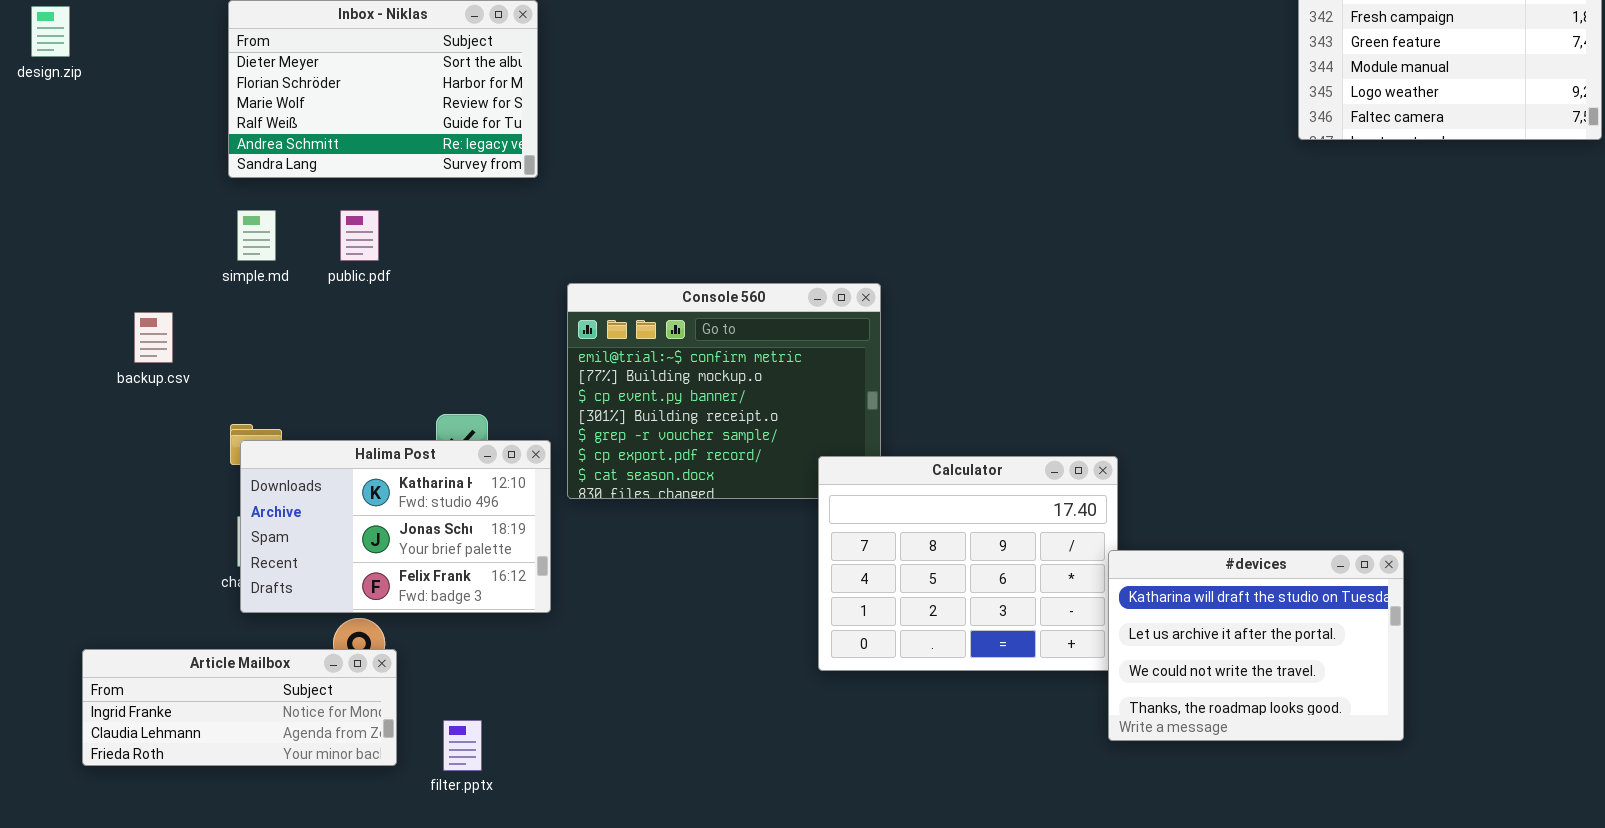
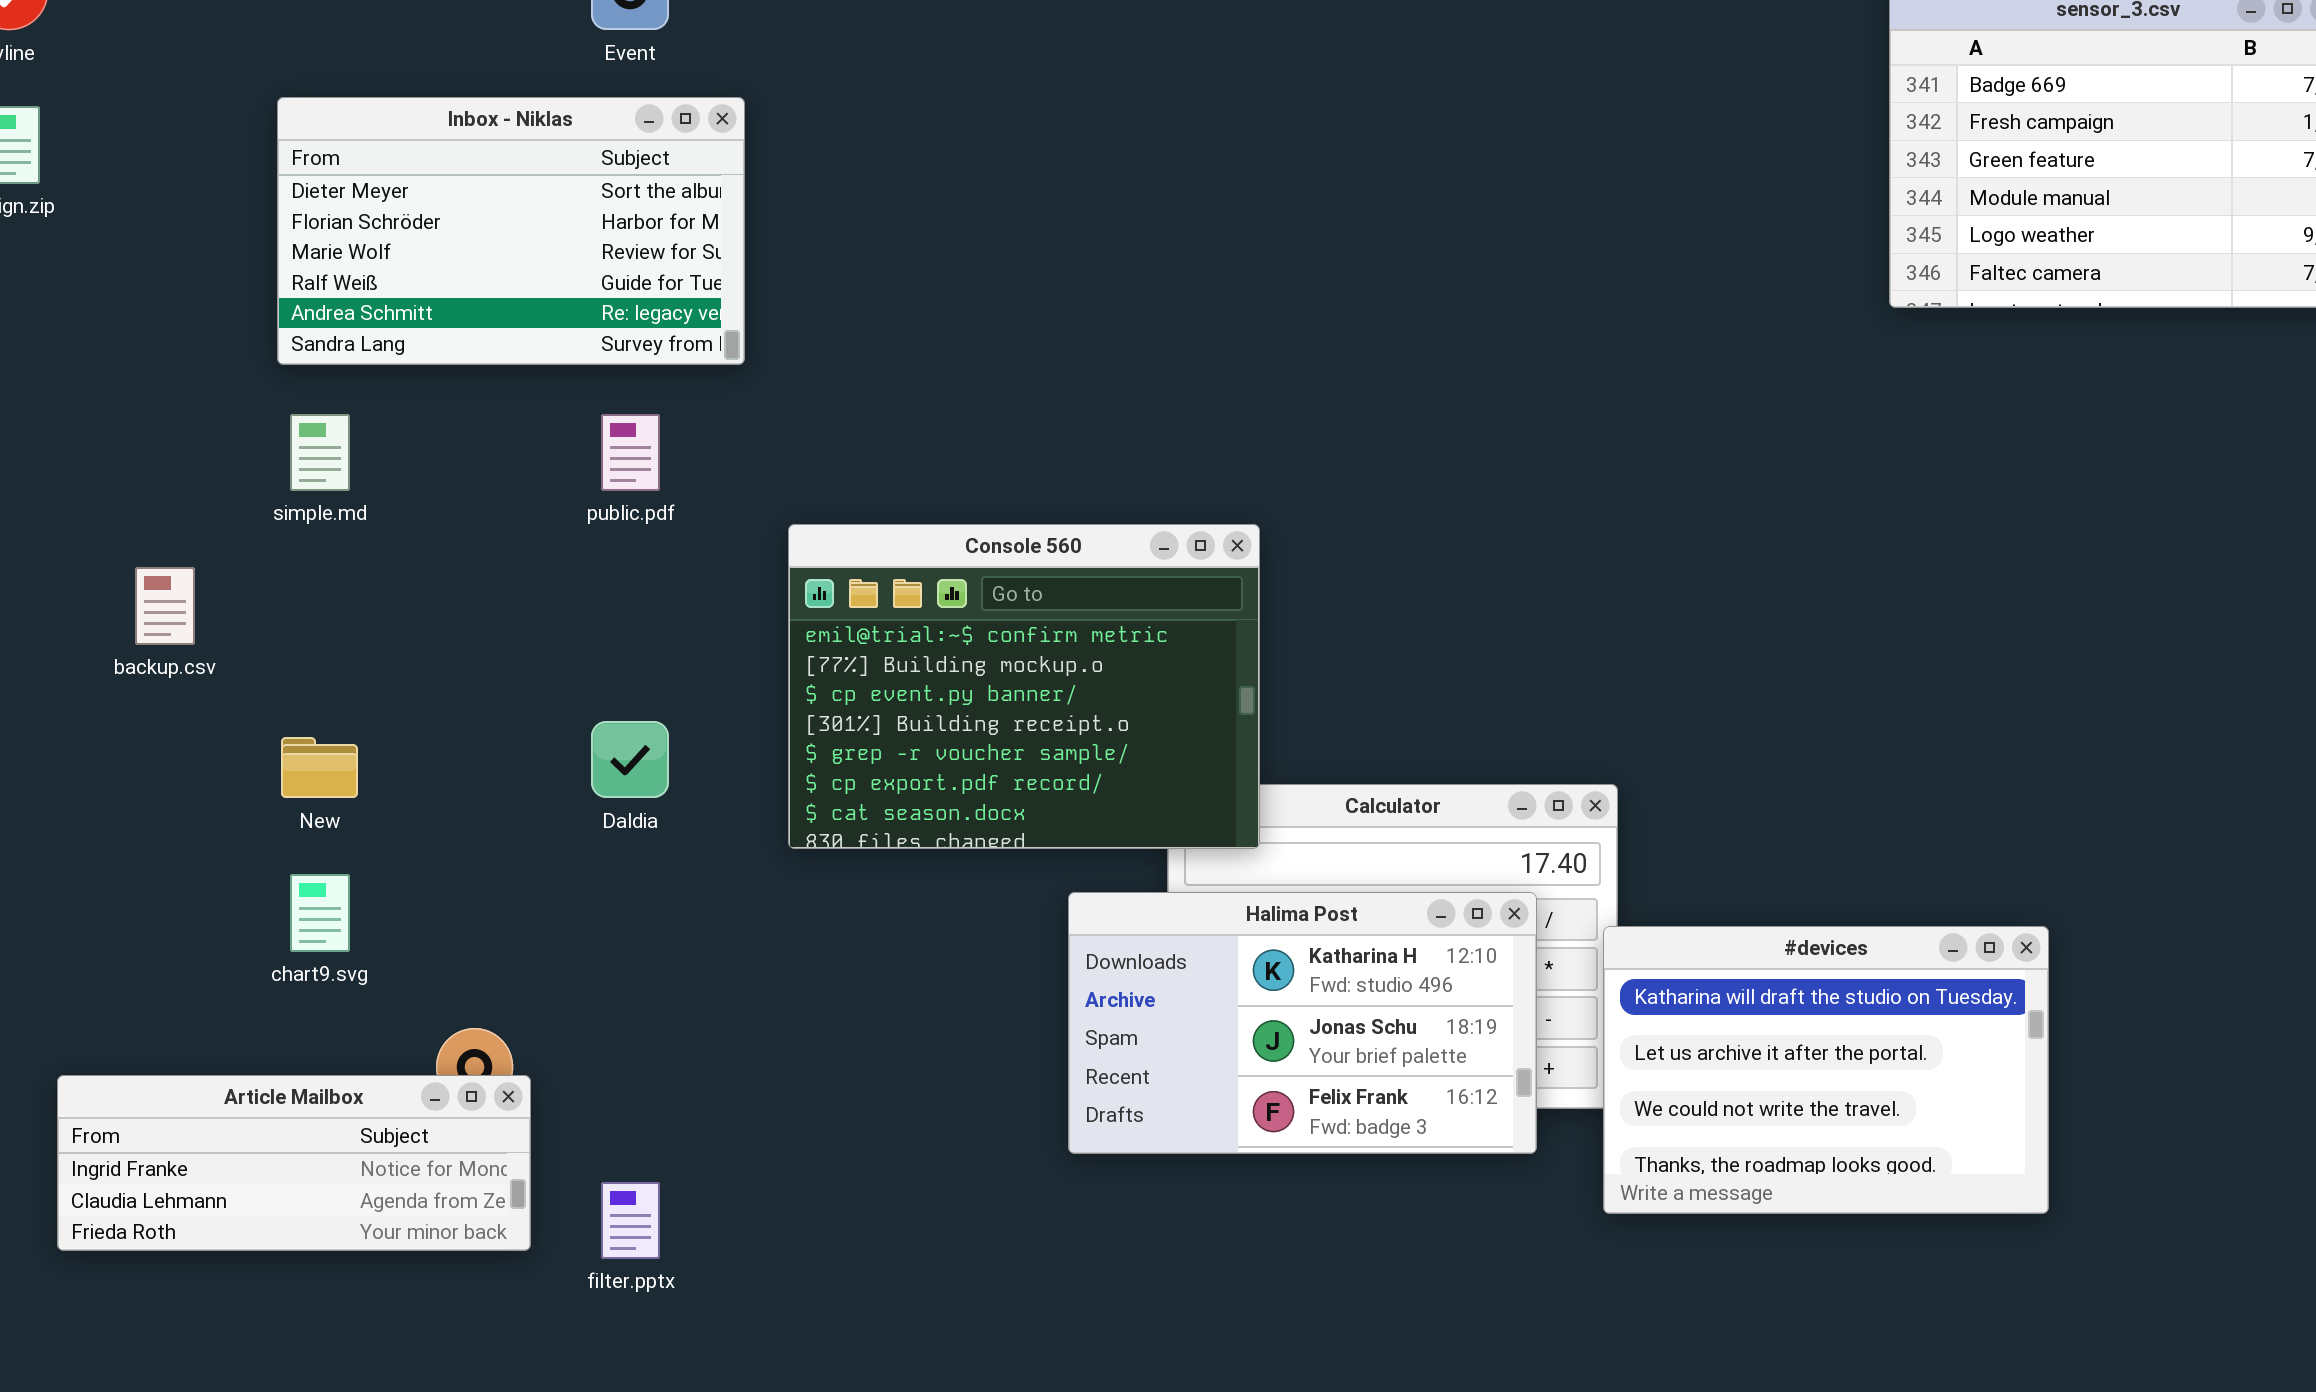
public.pdf: [340,210,379,261] -> [601,414,660,491], moved
Console 560: [567,283,881,499] -> [788,524,1260,849], raised
Halima Post: [240,440,551,613] -> [1068,892,1537,1154], moved

